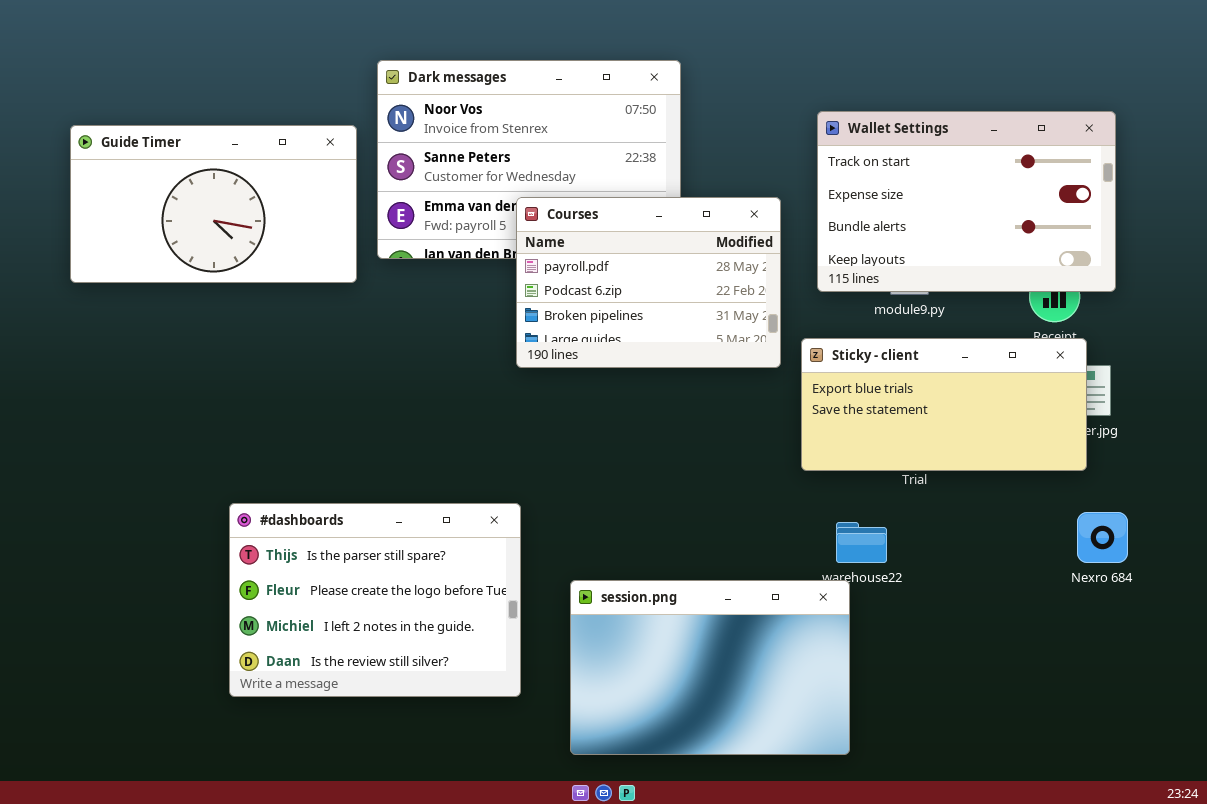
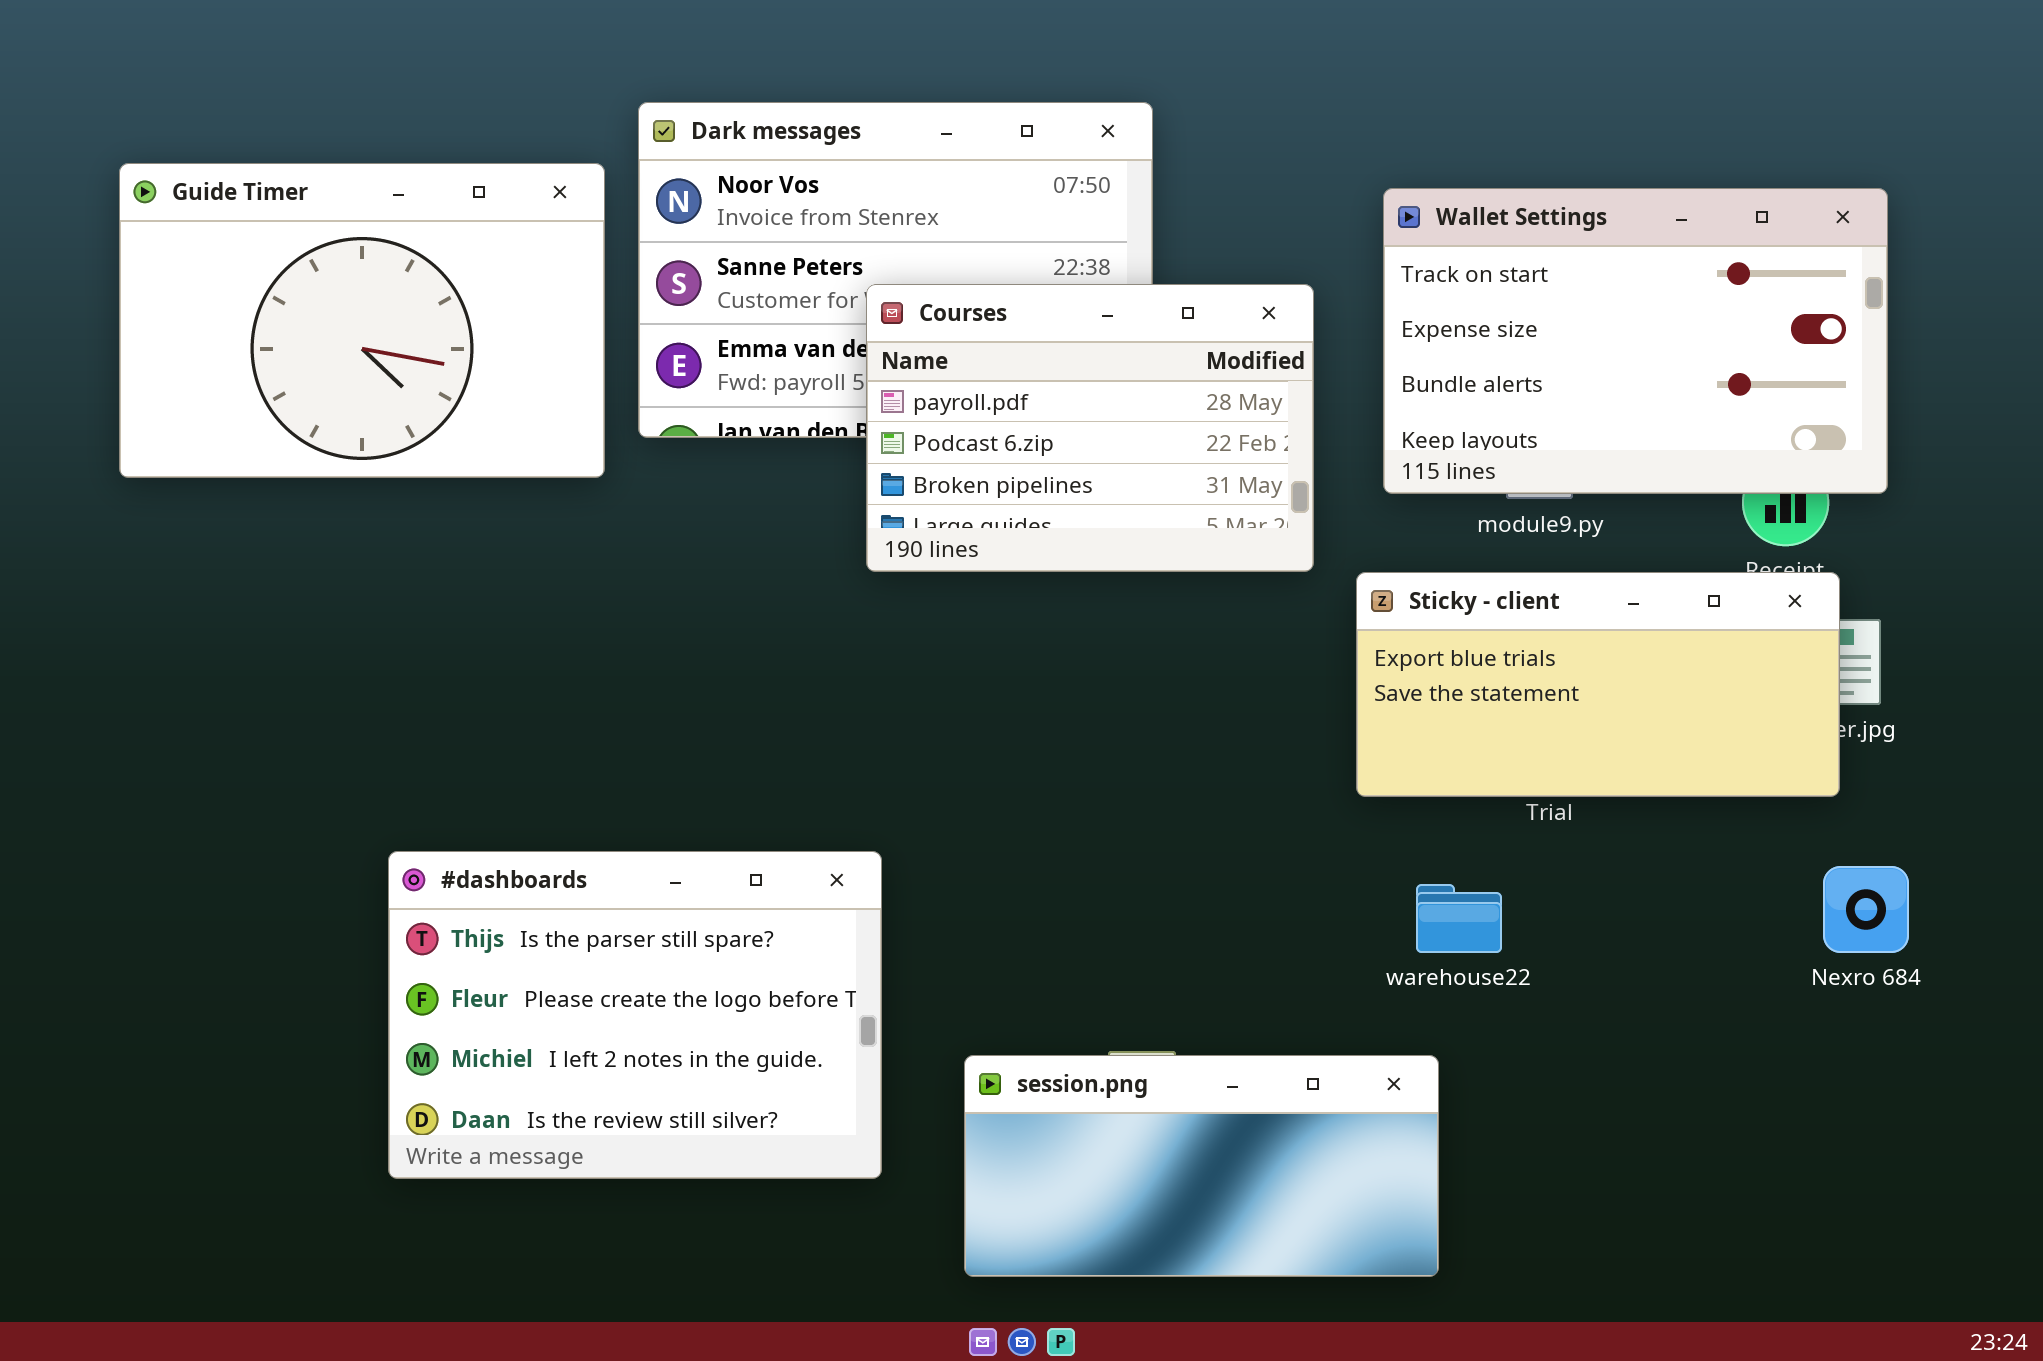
Guide Timer: [70,125,357,283] -> [119,163,605,478], resized
Courses: [516,197,781,368] -> [866,284,1314,572], moved
session.png: [570,580,850,755] -> [964,1055,1439,1277], resized

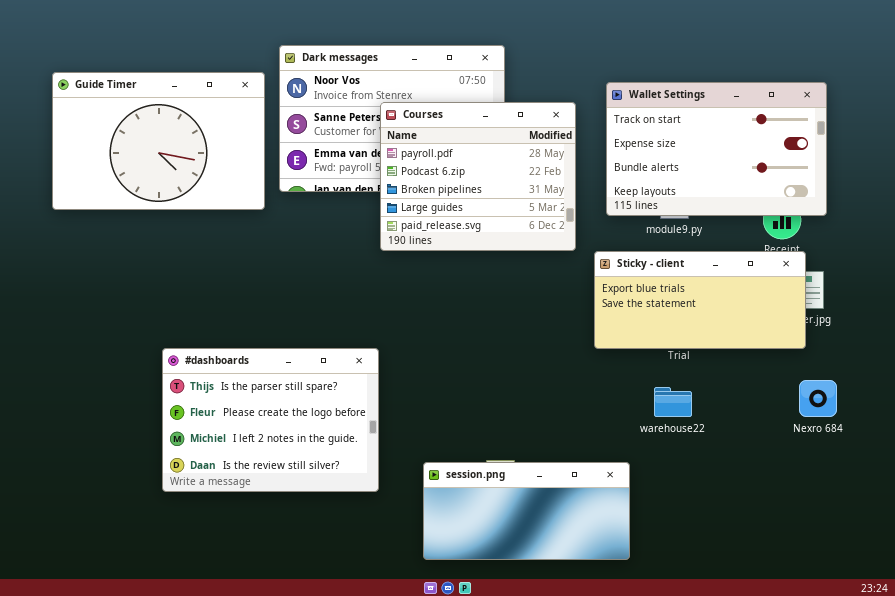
Courses: [866,284,1314,572] -> [380,102,576,251], resized
#dashboards: [388,851,882,1179] -> [162,348,379,492], moved
warehouse22: [1416,884,1502,953] -> [654,387,692,417], moved

